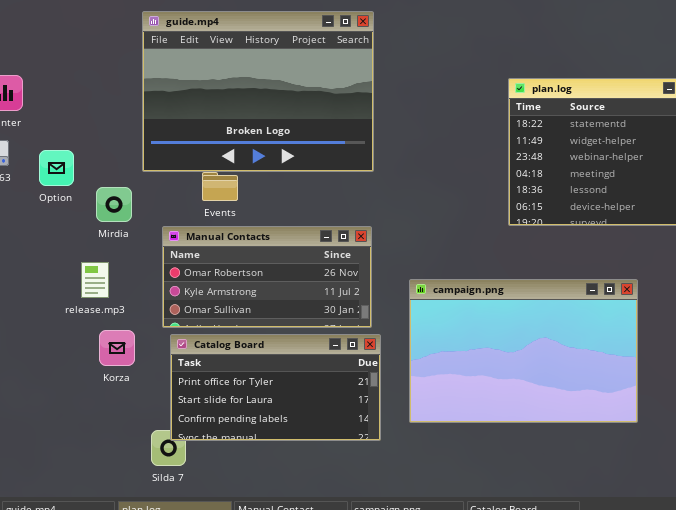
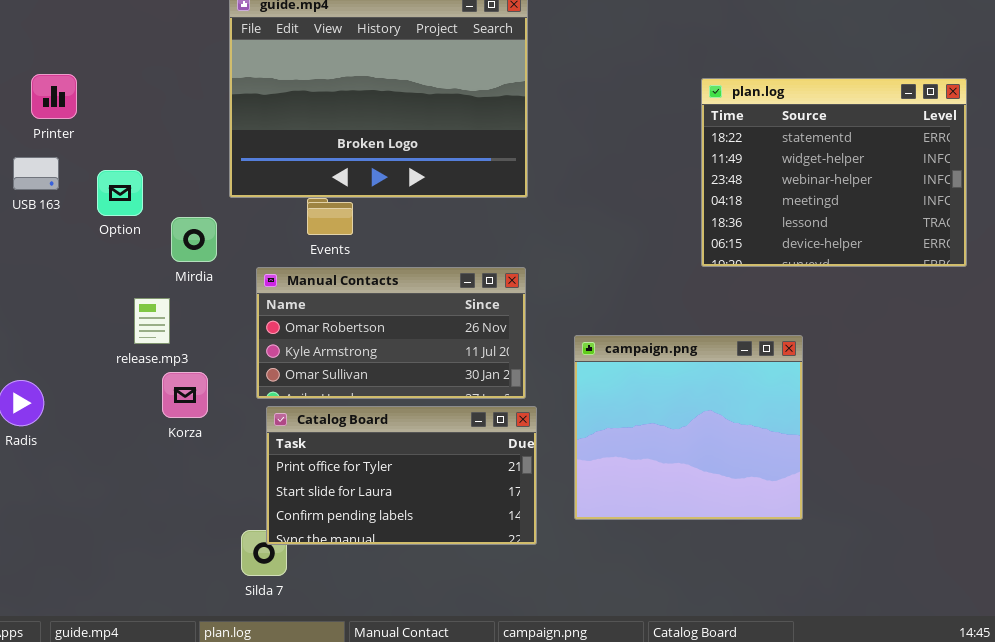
release.mp3: [81,262,109,298] -> [134,298,170,344], moved
campaign.png: [409,279,638,423] -> [574,335,803,520], resized
Korza: [99,330,135,366] -> [162,372,208,418], moved

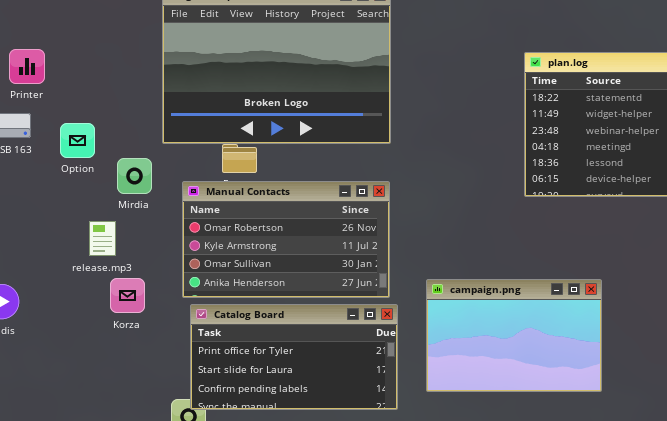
Manual Contacts: [256,267,526,399] -> [182,181,390,298], resized
campaign.png: [574,335,803,520] -> [426,279,602,392], resized

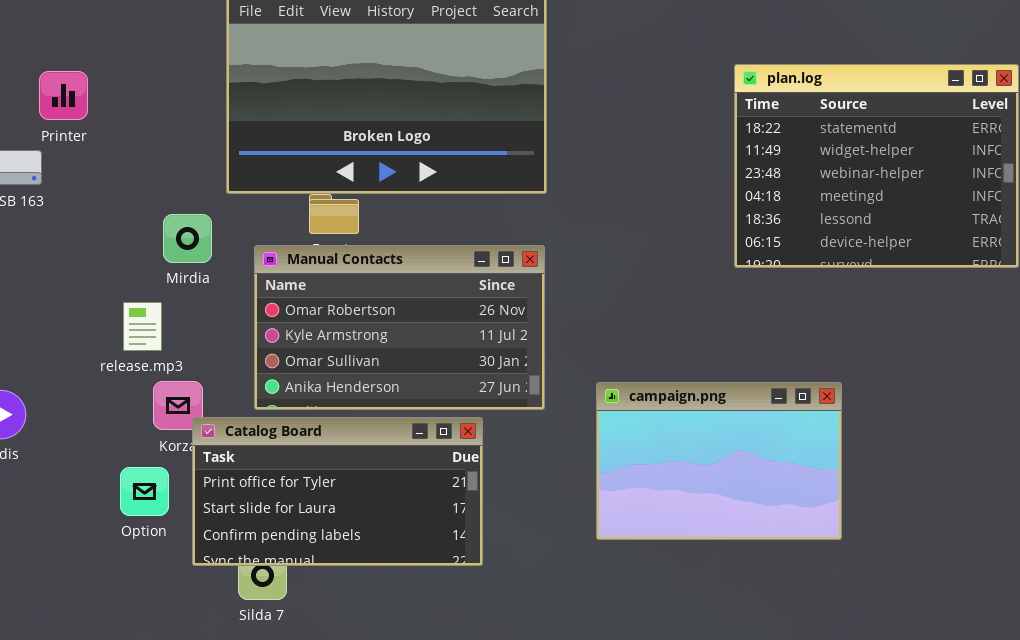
Printer: [9,49,45,84] -> [39,71,88,120], moved
Option: [60,123,95,158] -> [120,467,169,516], moved
Catalog Board: [190,304,398,410] -> [192,417,483,566], moved

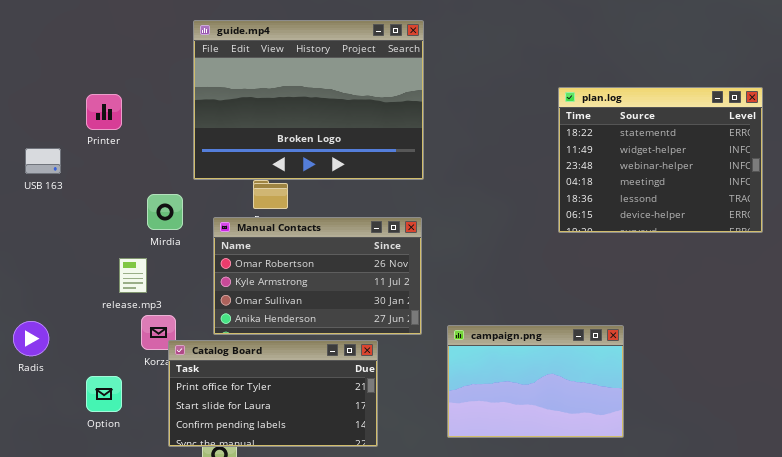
Printer: [39,71,88,120] -> [86,94,122,130], moved
campaign.png: [596,382,842,540] -> [447,325,624,438], moved
Option: [120,467,169,516] -> [86,376,122,412], moved

